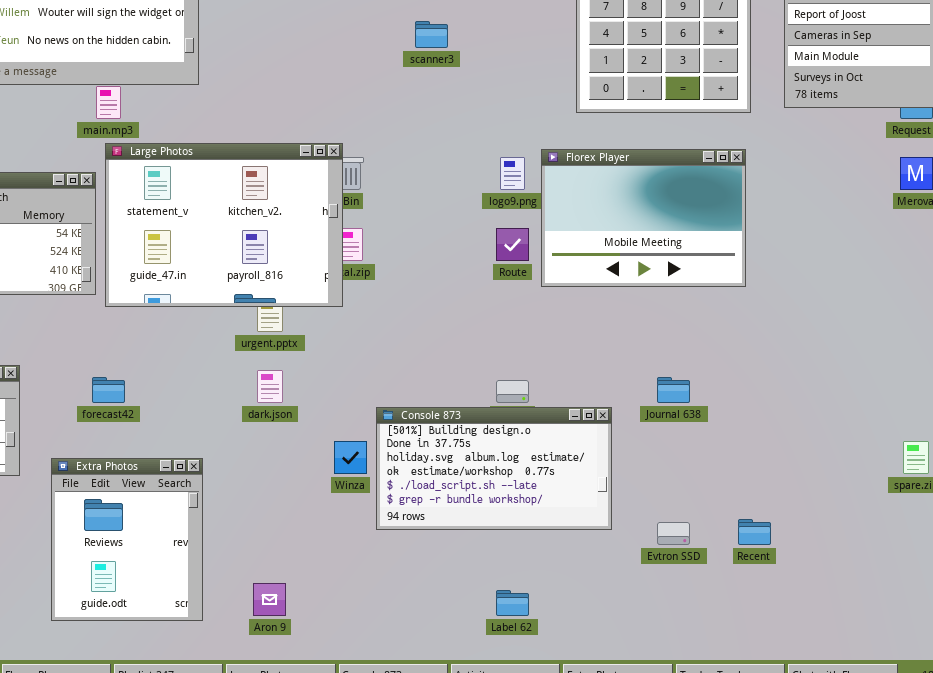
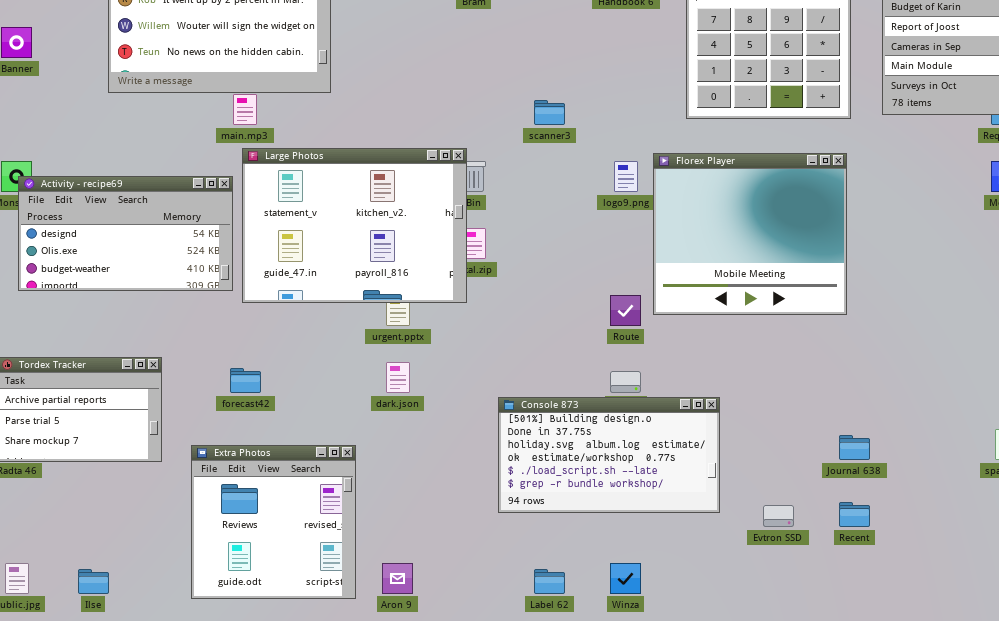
scanner3: [415,21,448,48] -> [534,100,565,125], moved
Florex Player: [541,149,746,287] -> [653,153,847,315], resized
Route: [496,228,529,261] -> [610,295,641,326], moved
Journal 638: [657,377,690,403] -> [839,435,870,460], moved
Winza: [334,441,367,474] -> [610,563,641,594], moved
Extra Photos: [51,458,203,621] -> [191,445,356,599], resized
Label 62: [496,590,529,616] -> [534,569,565,594], moved

